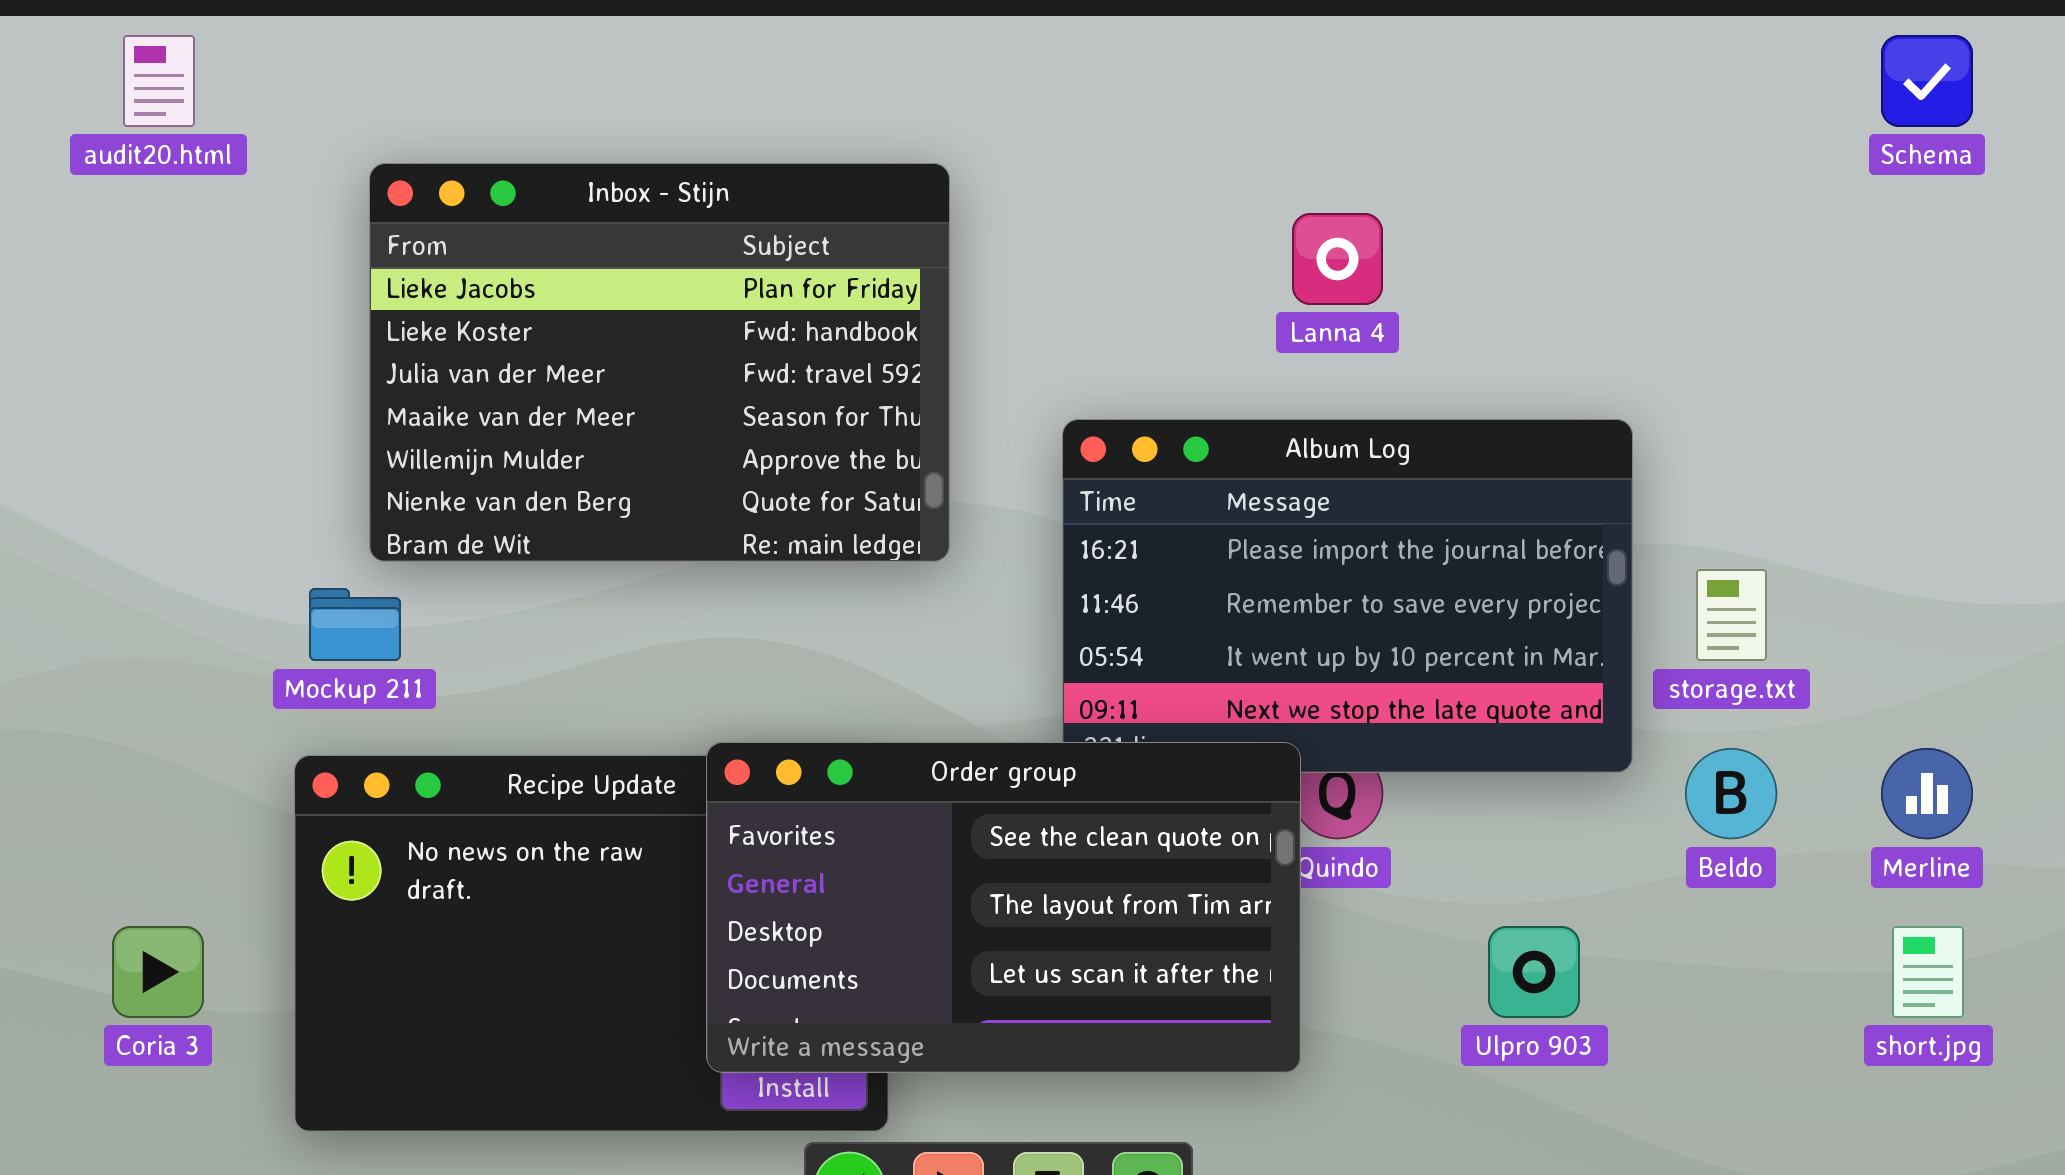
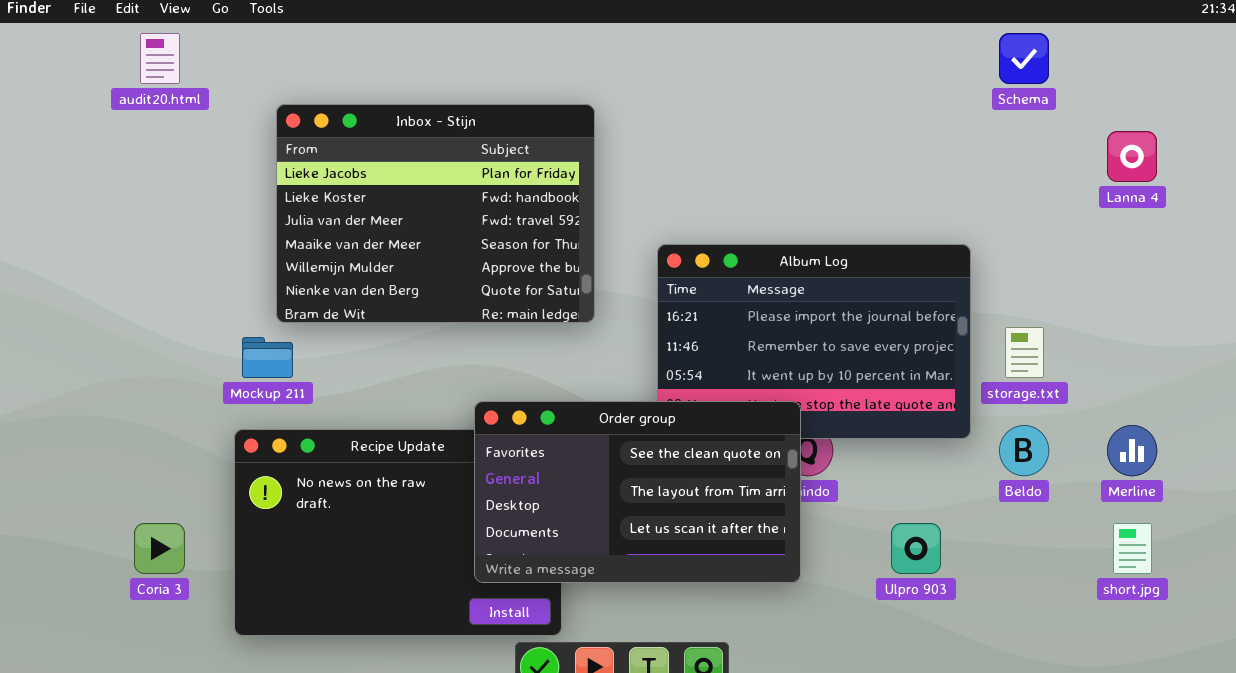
Schema: [1881,35,1973,127] -> [999,33,1049,84], moved
Lanna 4: [1292,213,1383,305] -> [1107,131,1157,182], moved
Order group: [706,742,1301,1073] -> [474,401,801,583], moved

